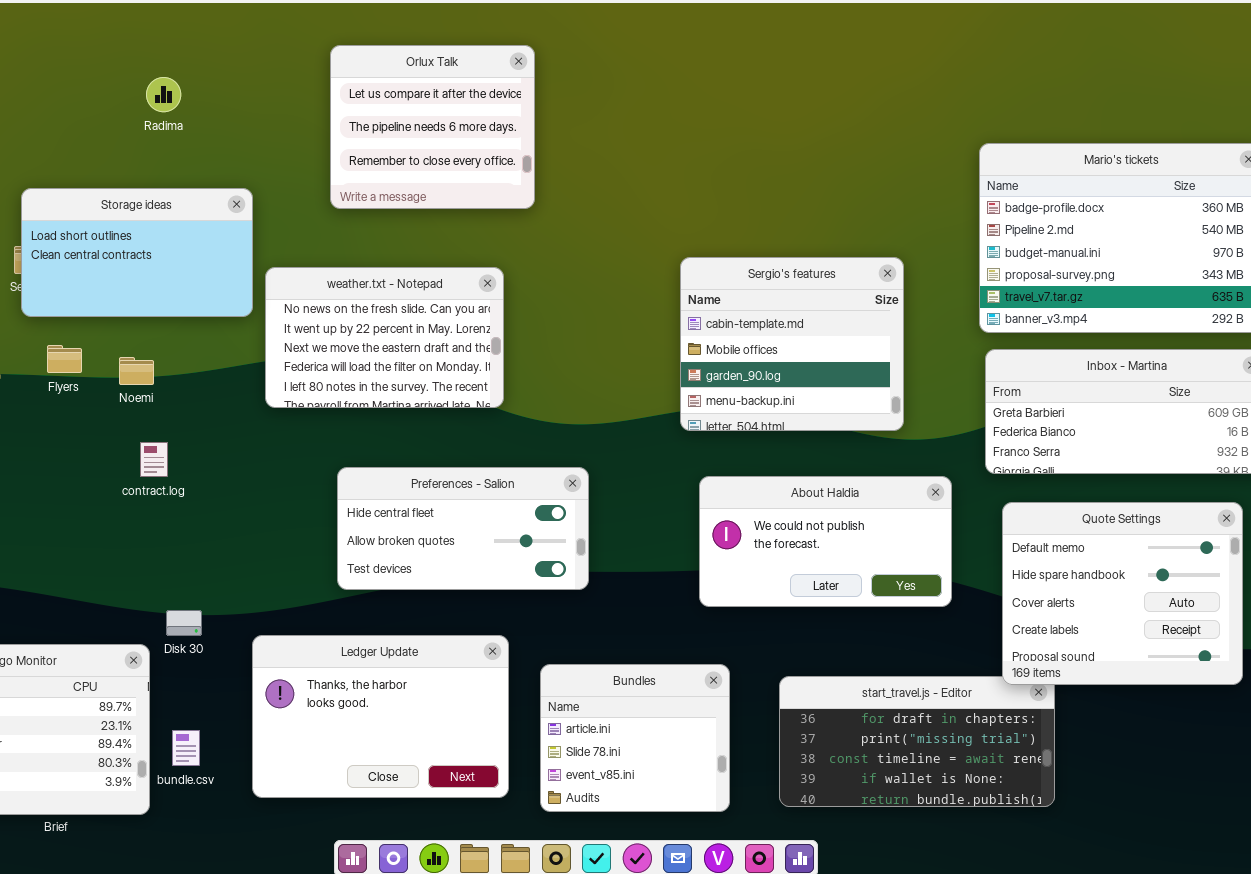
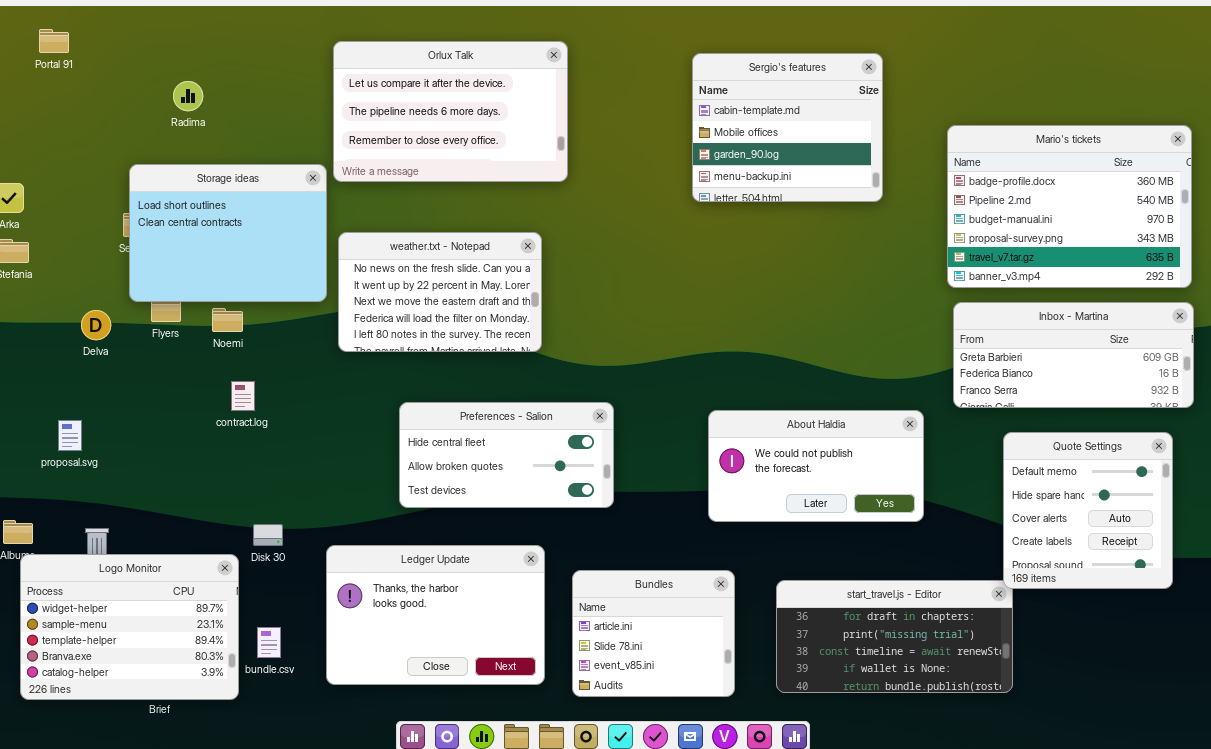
Orlux Talk: [330,45,535,209] -> [333,41,568,182], resized
Radima: [146,77,181,112] -> [173,81,203,111], moved
Storage ideas: [21,188,253,317] -> [129,164,327,302], resized
Sergio's features: [680,257,904,431] -> [692,53,883,202], moved
Quote Settings: [1002,502,1243,685] -> [1003,432,1173,589], resized

